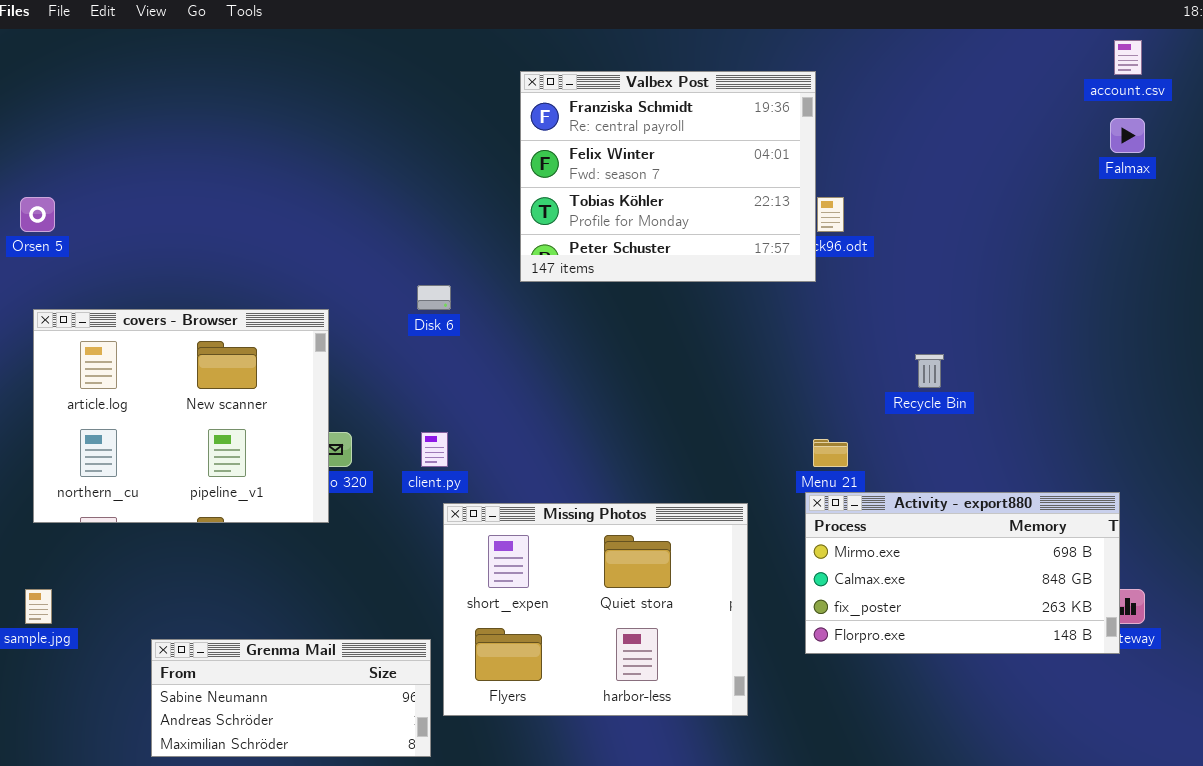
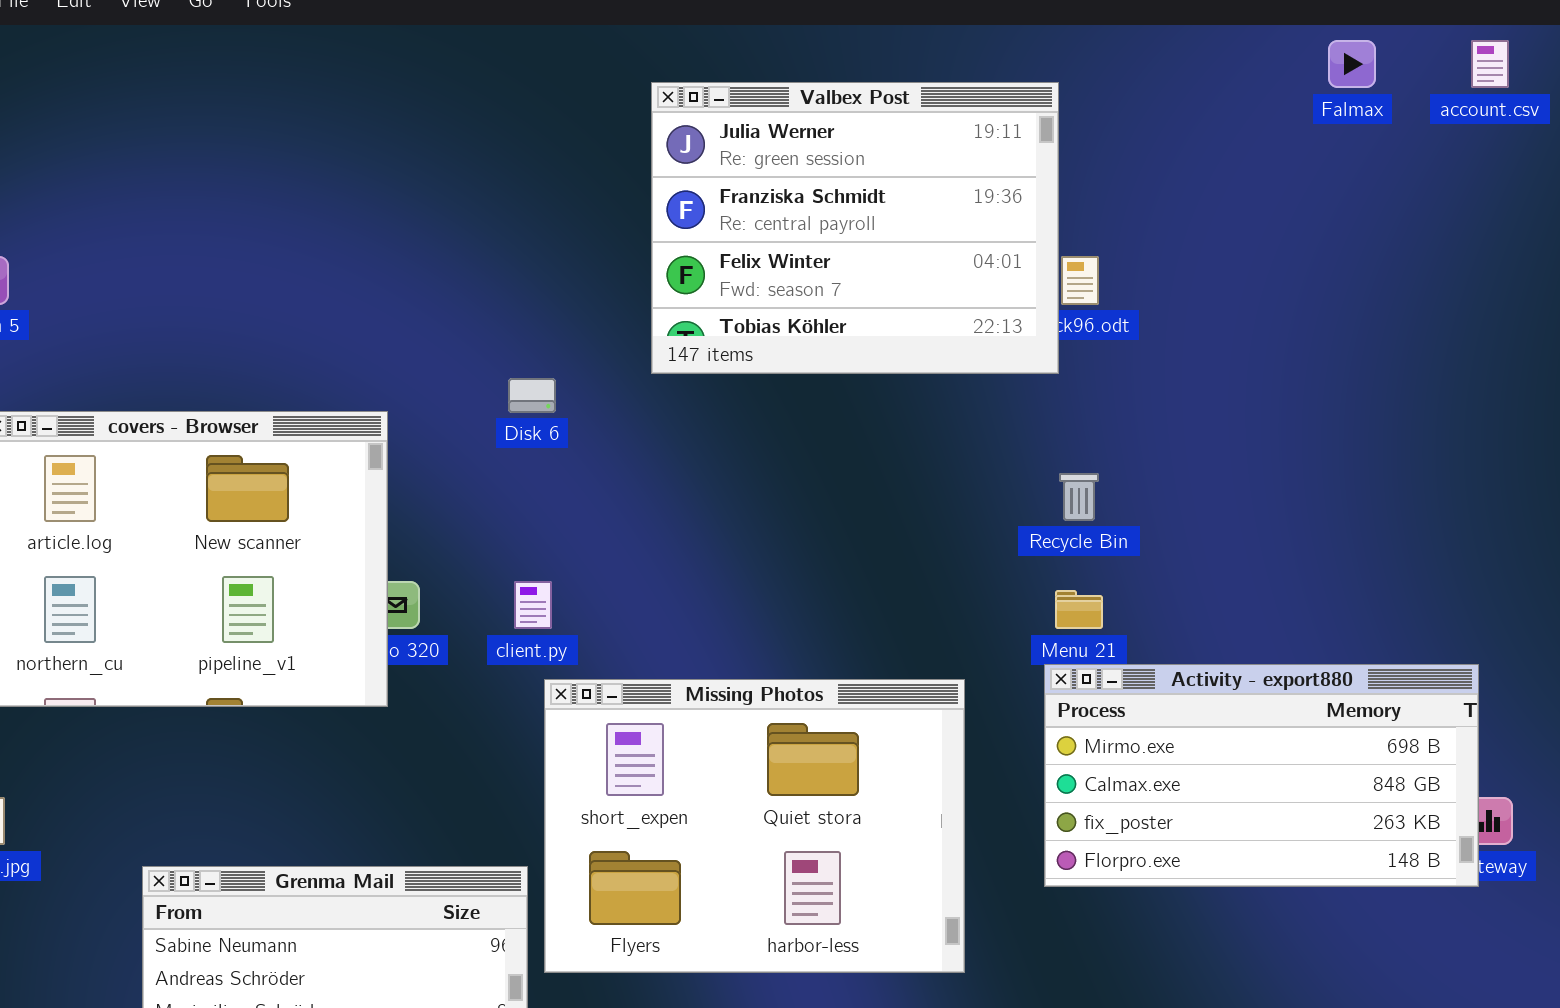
Valbex Post: [520,71,816,282] -> [651,82,1059,374], scrolled up 1 row
Falmax: [1110,118,1145,153] -> [1328,40,1376,88], moved
Recycle Bin: [915,354,944,388] -> [1059,473,1099,521], moved

